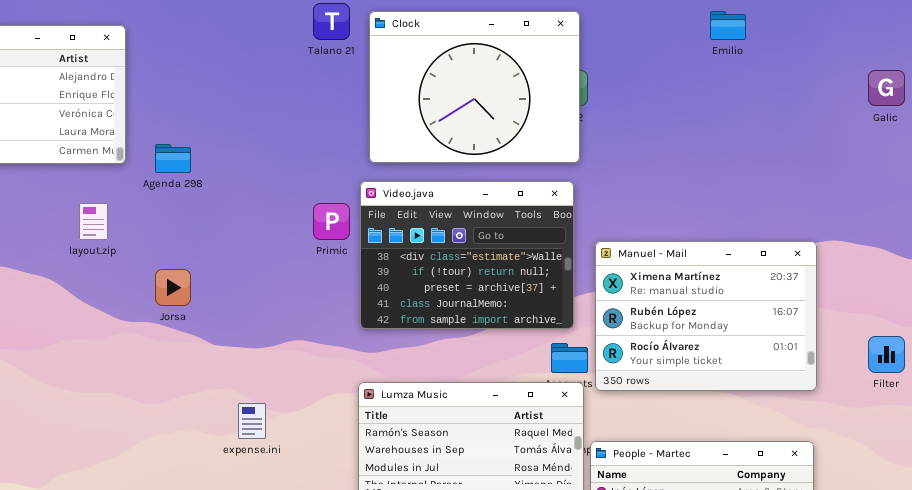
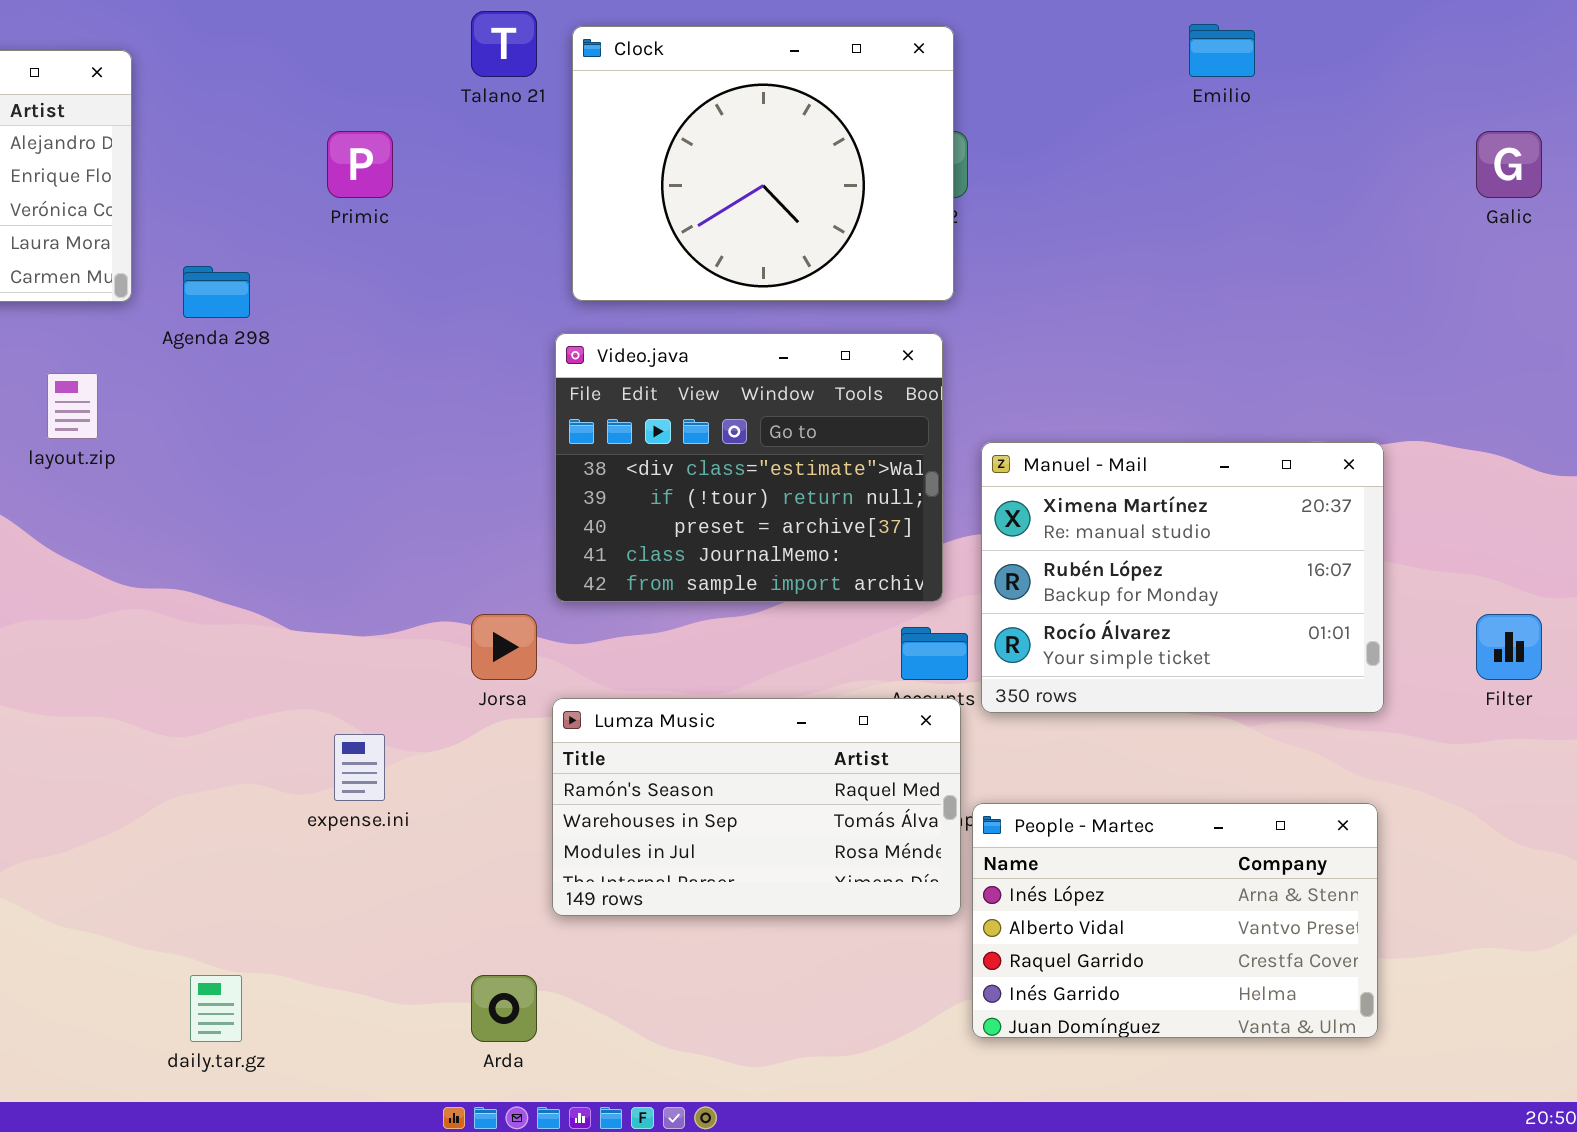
Primic: [313,203,350,240] -> [327,131,393,198], moved
Jorsa: [155,269,191,306] -> [471,614,537,680], moved

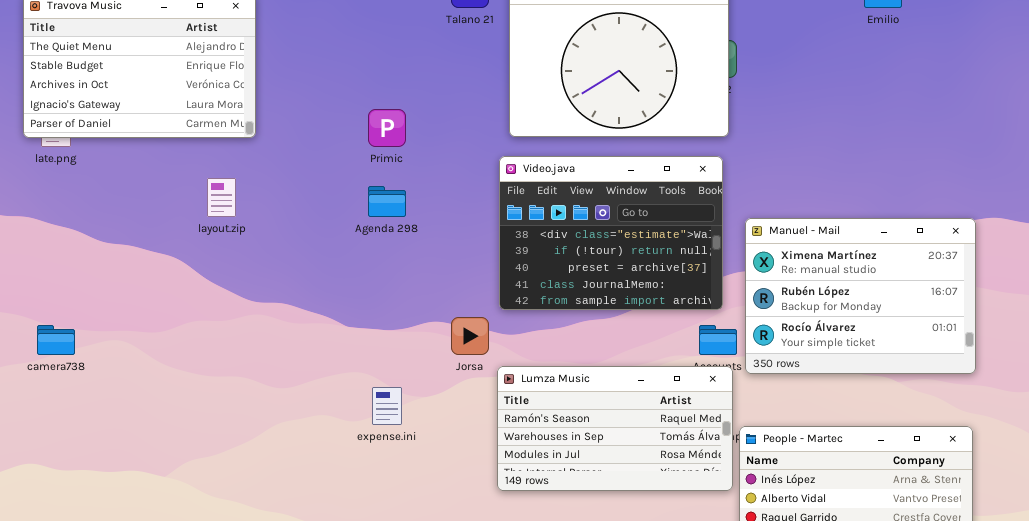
Primic: [327,131,393,198] -> [368,109,406,147], moved
Agenda 298: [183,266,250,318] -> [368,186,406,217], moved

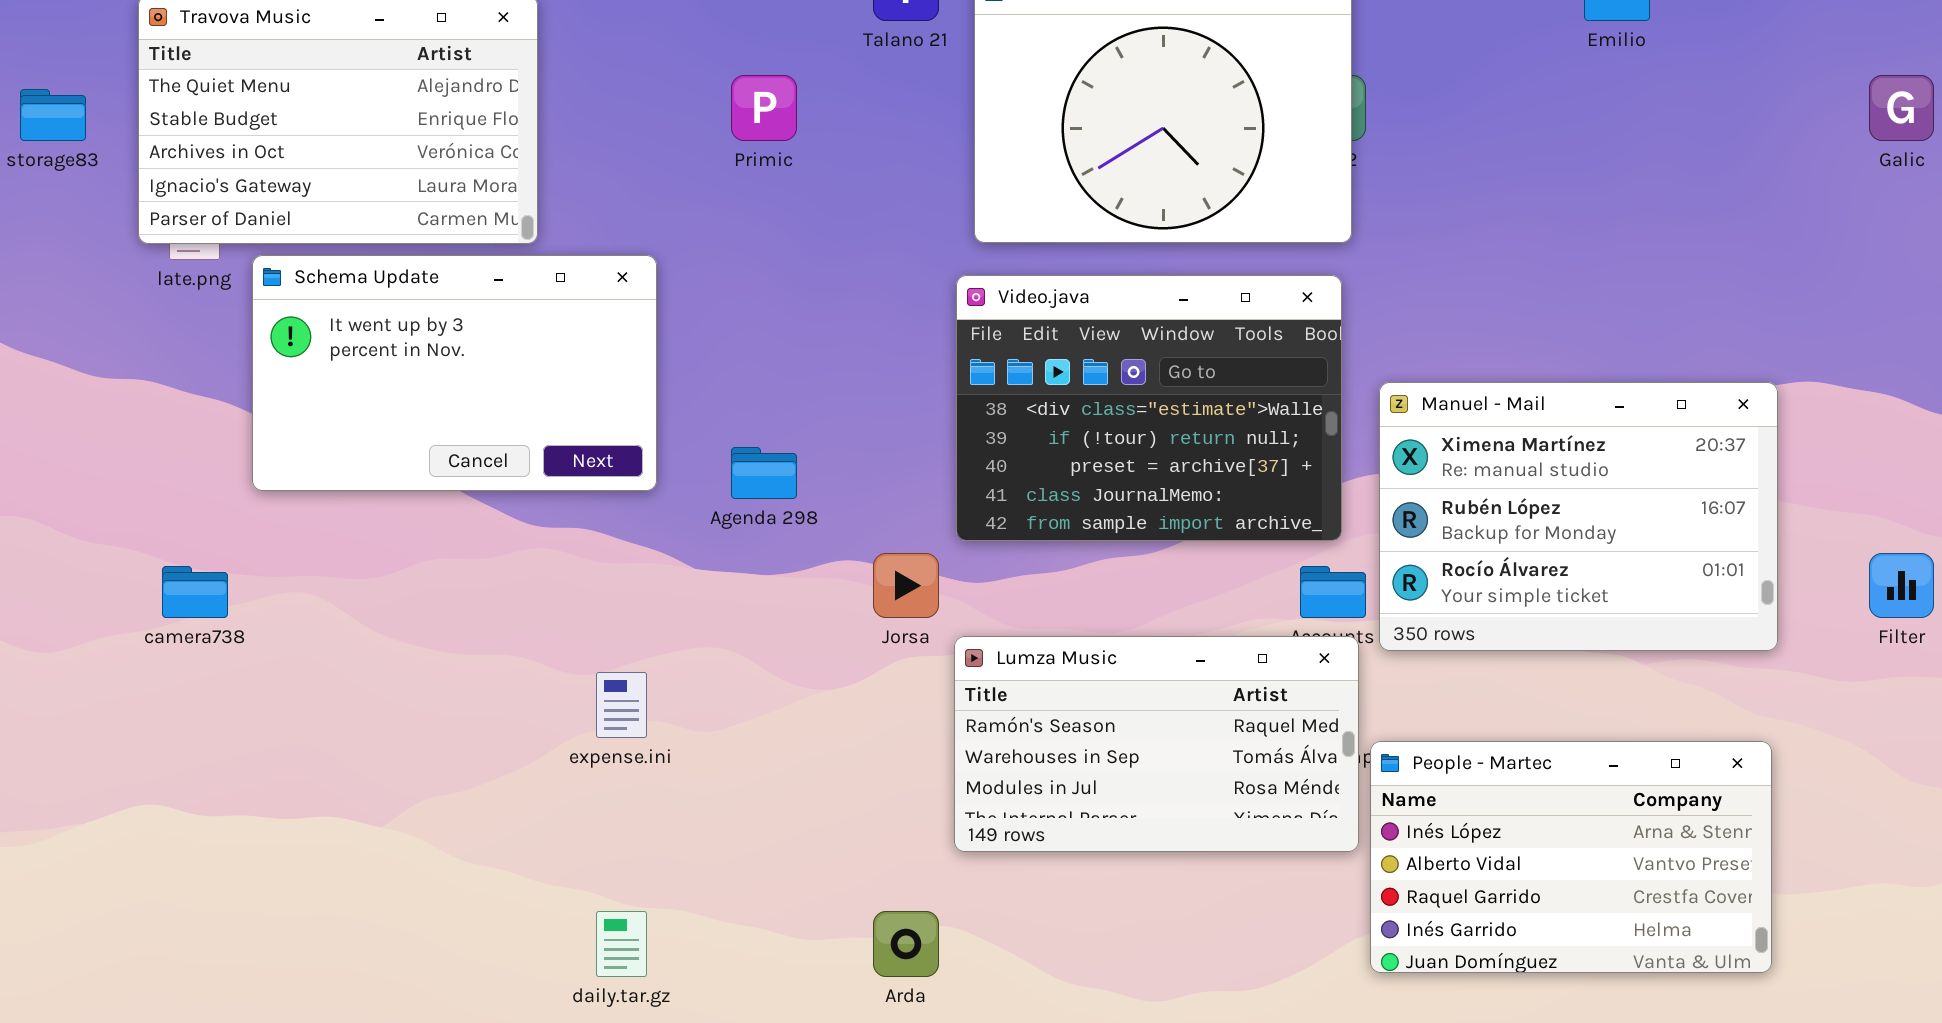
Primic: [368,109,406,147] -> [731,75,797,141], moved
Schema Update: none -> [252,255,657,491], opened
Agenda 298: [368,186,406,217] -> [731,447,797,499], moved
expense.ini: [372,387,402,425] -> [596,672,647,738], moved

